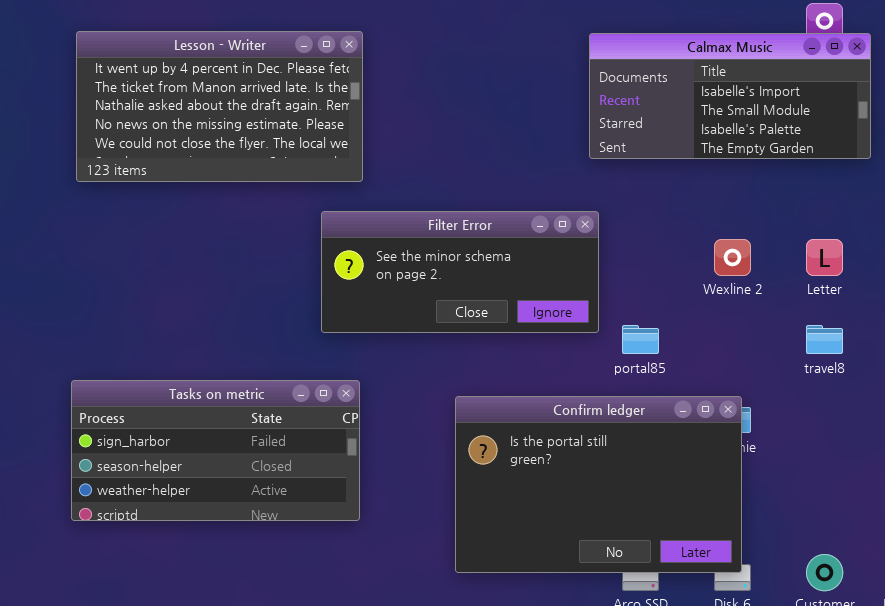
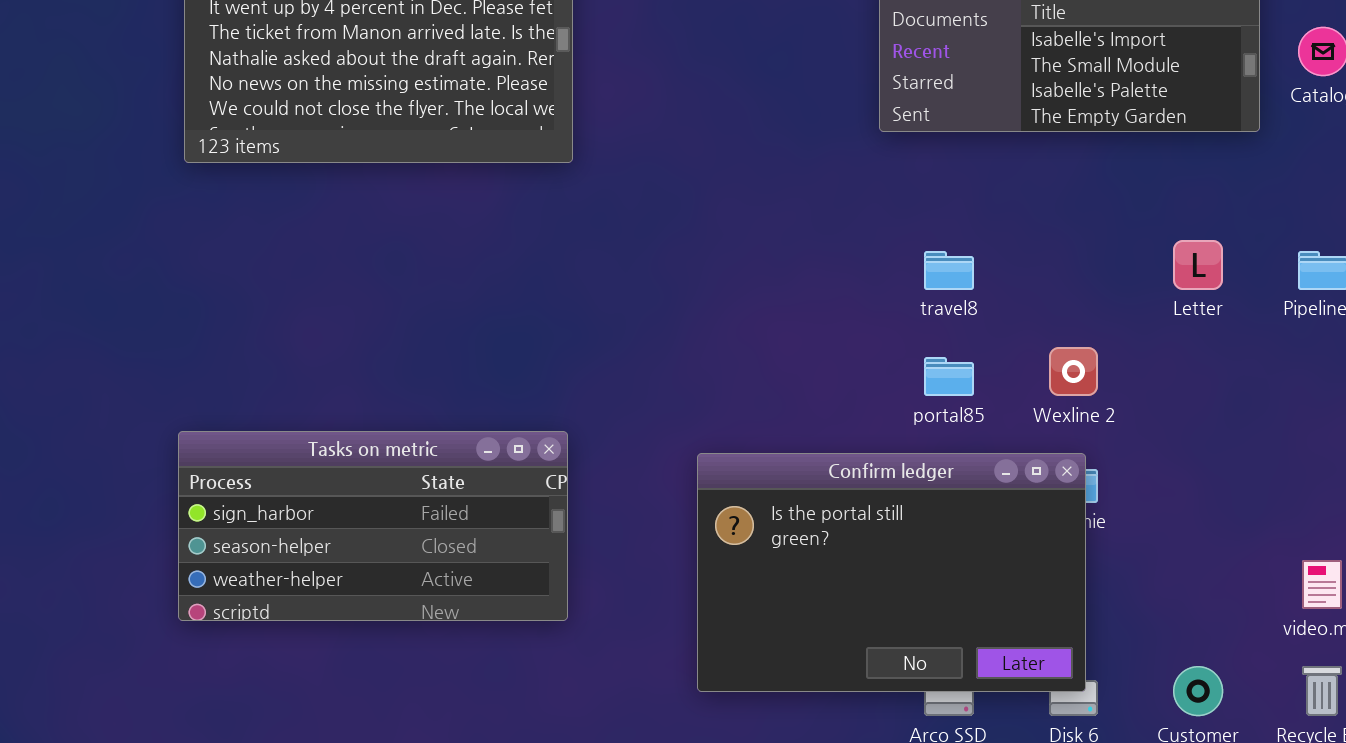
Filter Error: [321,211,599,333] -> none, closed
Wexline 2: [714,239,751,276] -> [1049,347,1098,396], moved
travel8: [806,325,843,354] -> [924,251,974,290], moved

